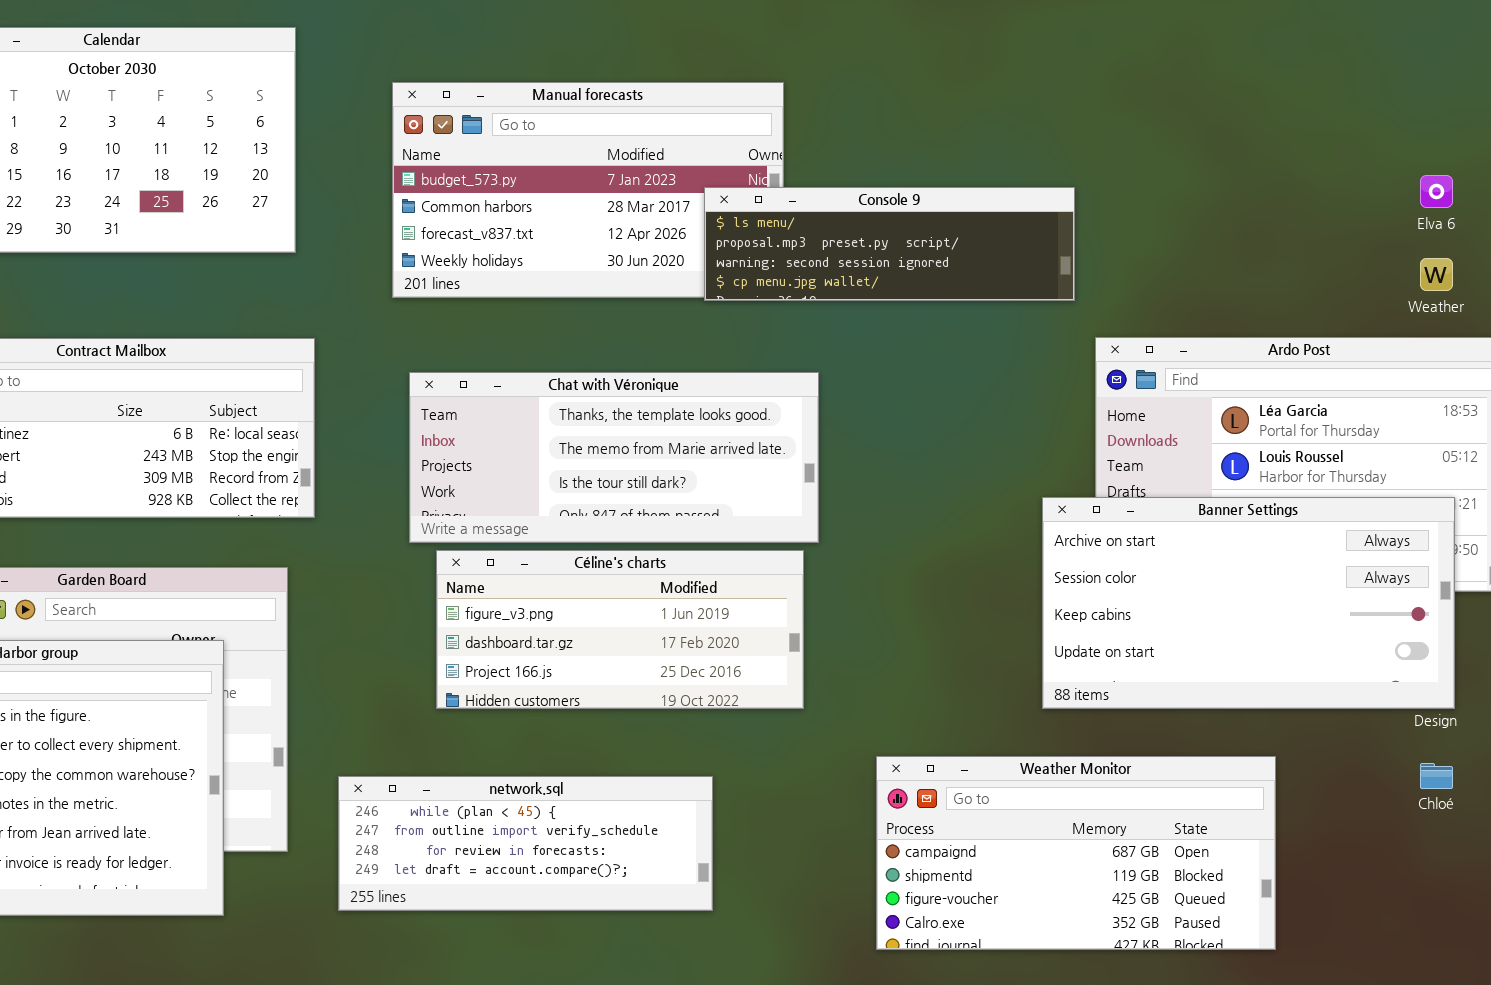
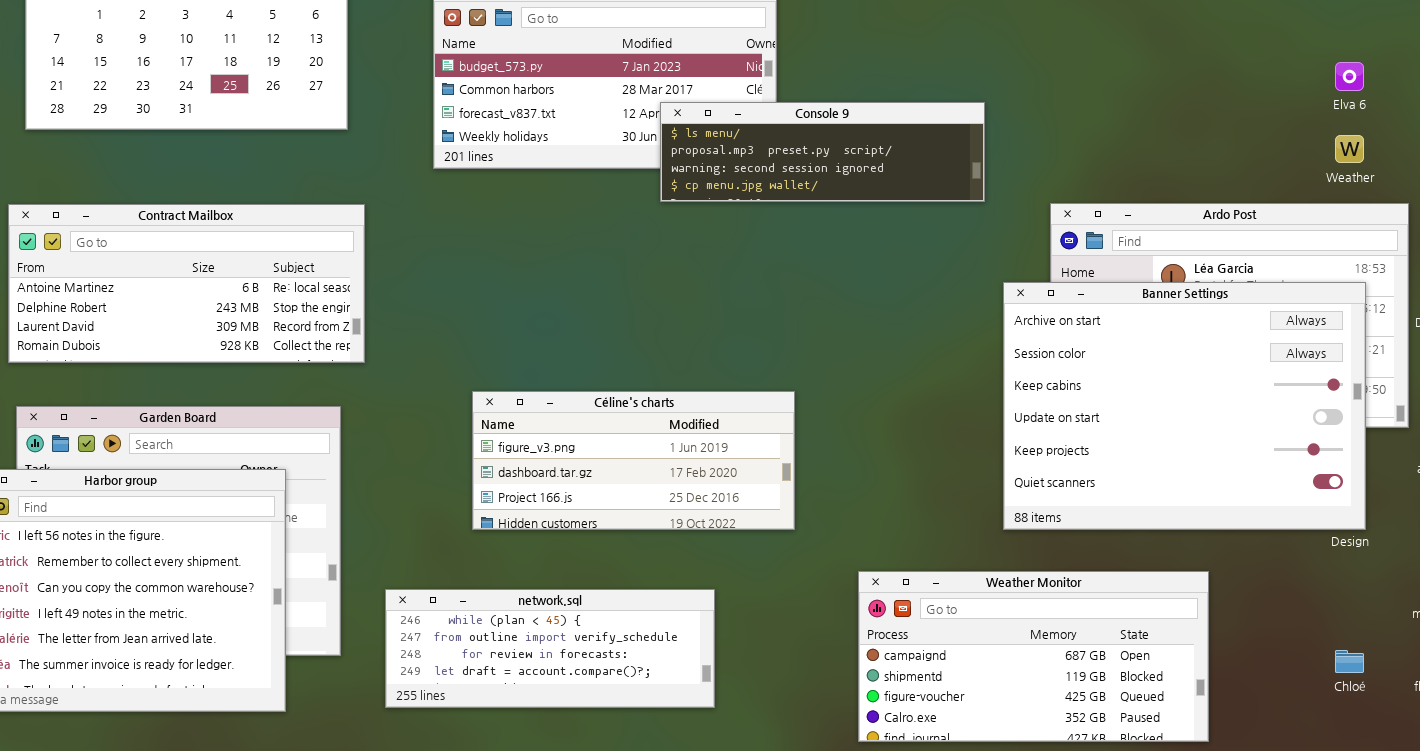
Console 9: [704,187,1075,301] -> [660,102,985,202], moved
Chat with Véronique: [409,372,819,543] -> none, closed
Banner Settings: [1042,497,1455,709] -> [1003,282,1366,530], resized
Chloé: [1420,763,1453,789] -> [1335,650,1364,673], moved

